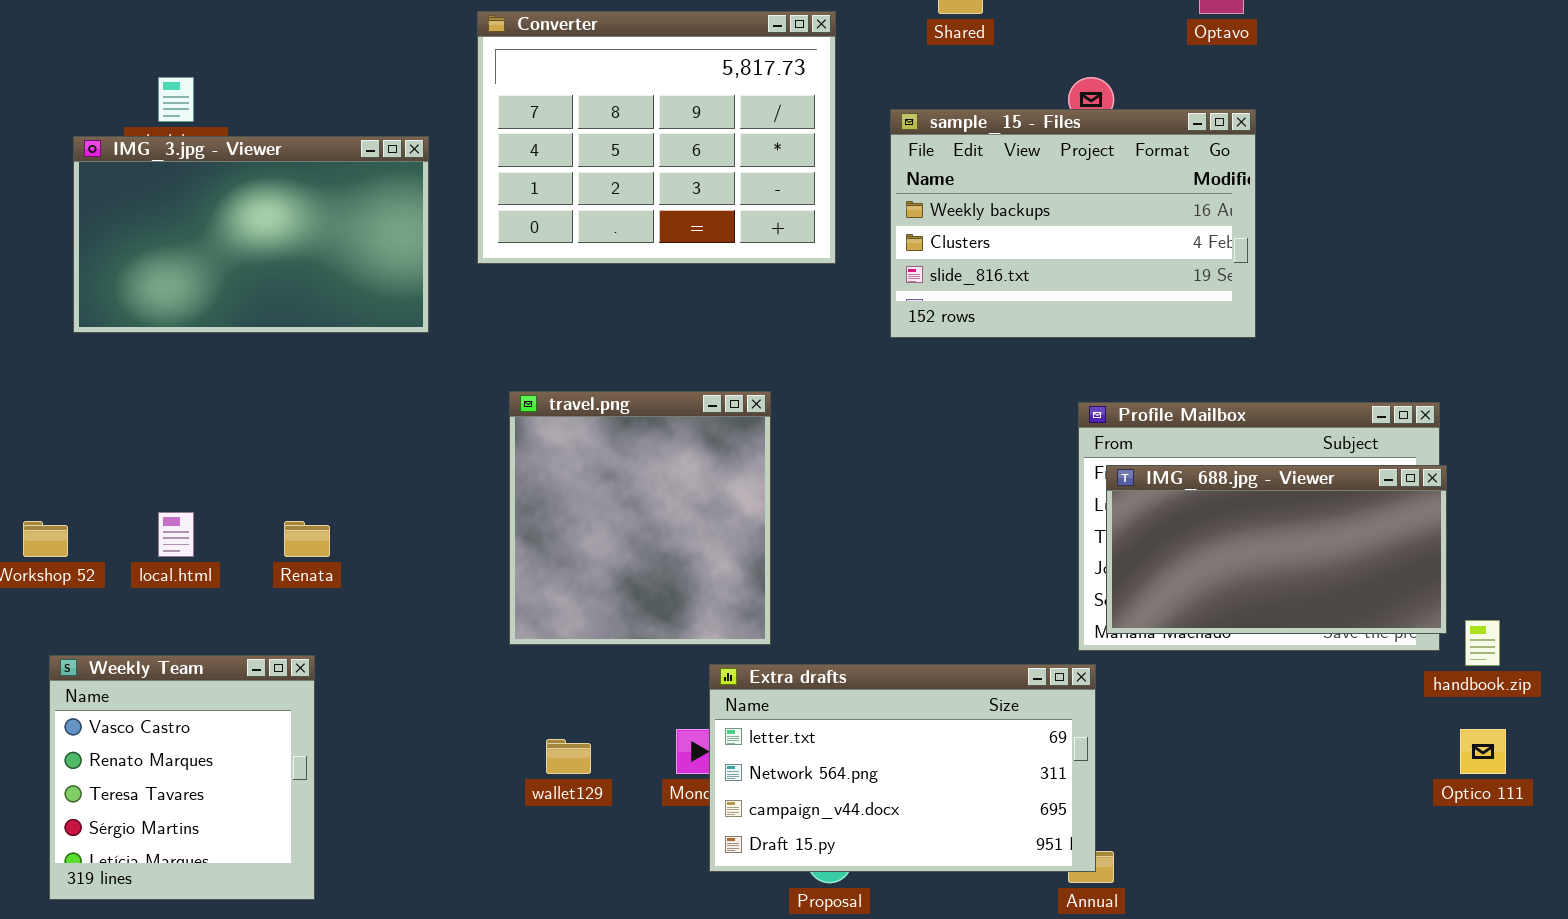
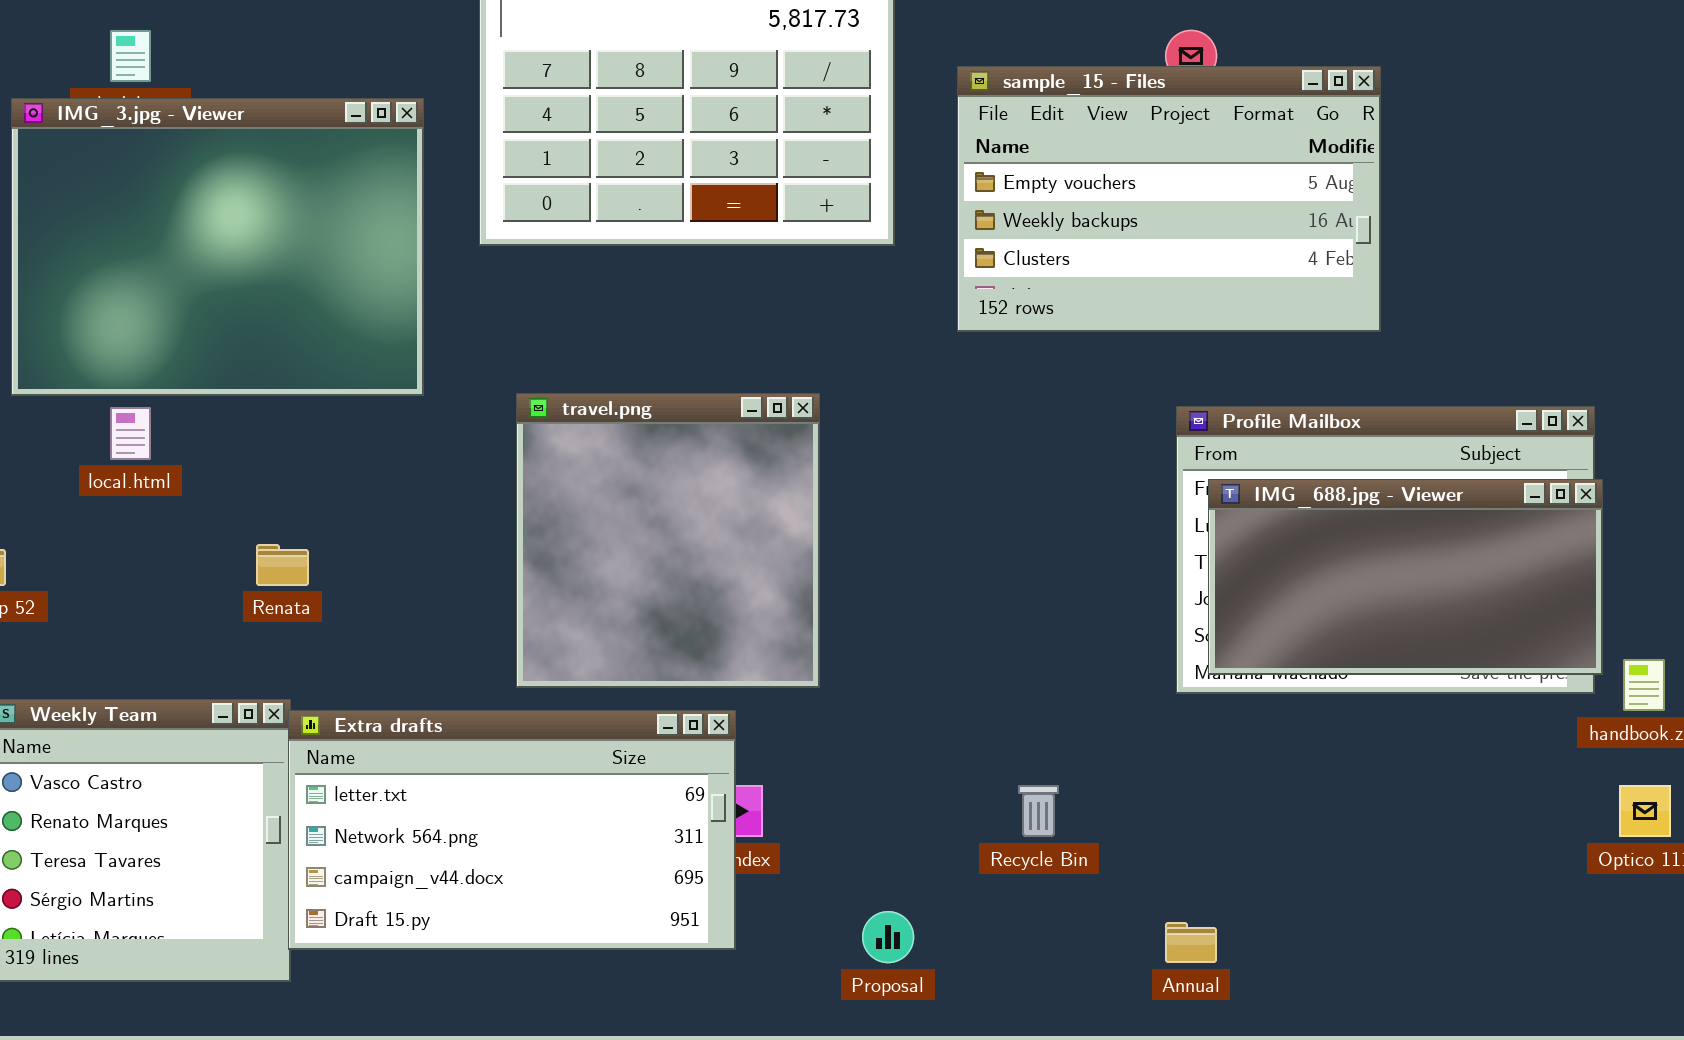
sample_15 - Files: [890,109,1256,338] -> [957,66,1381,332], scrolled up 1 row
IMG_3.jpg - Viewer: [73,136,429,333] -> [11,98,424,396], resized
local.html: [158,512,194,557] -> [110,407,151,460], moved
Extra drafts: [709,664,1096,872] -> [288,710,736,950], moved

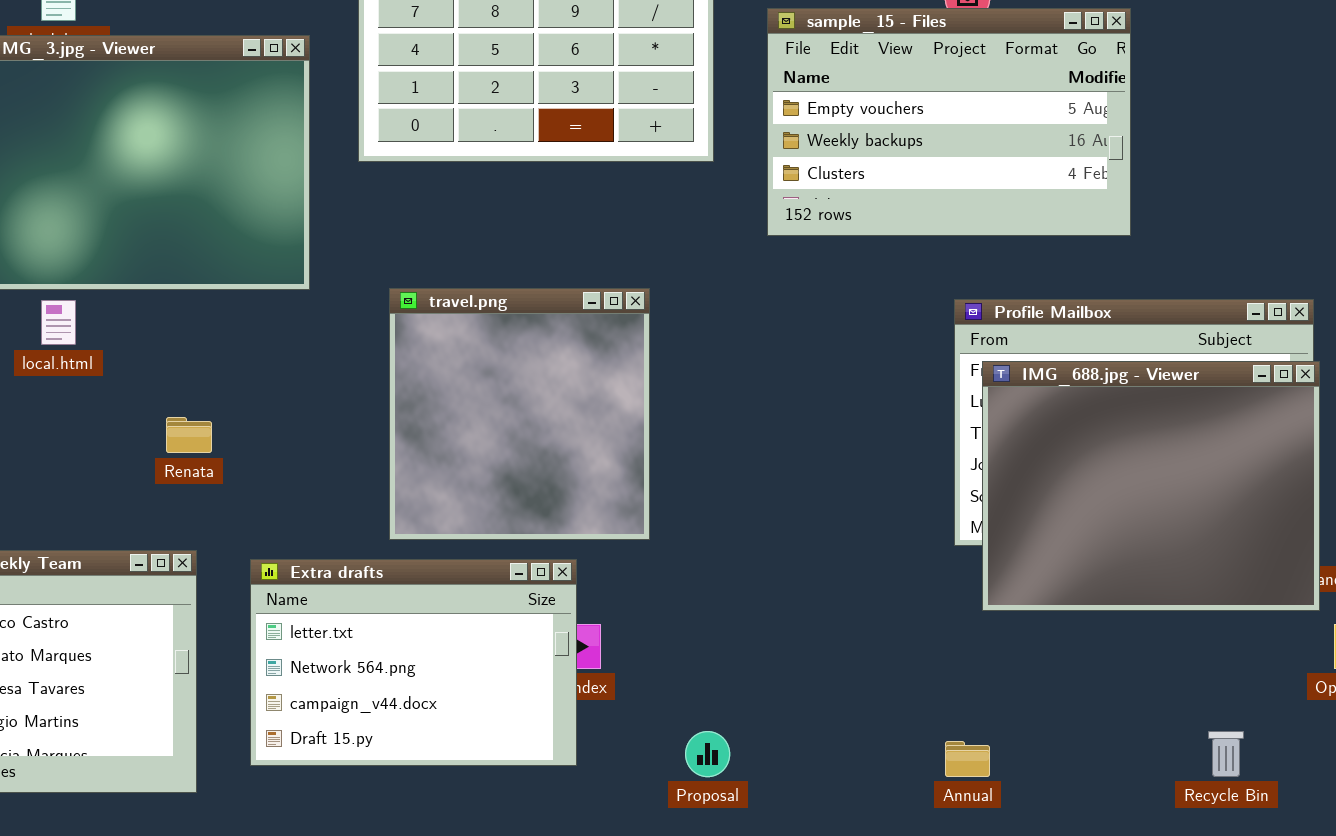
IMG_688.jpg - Viewer: [1208,479,1603,675] -> [982,361,1320,611], resized
Extra drafts: [288,710,736,950] -> [250,559,577,766], resized
Recycle Bin: [1018,785,1059,837] -> [1208,731,1244,777], moved

